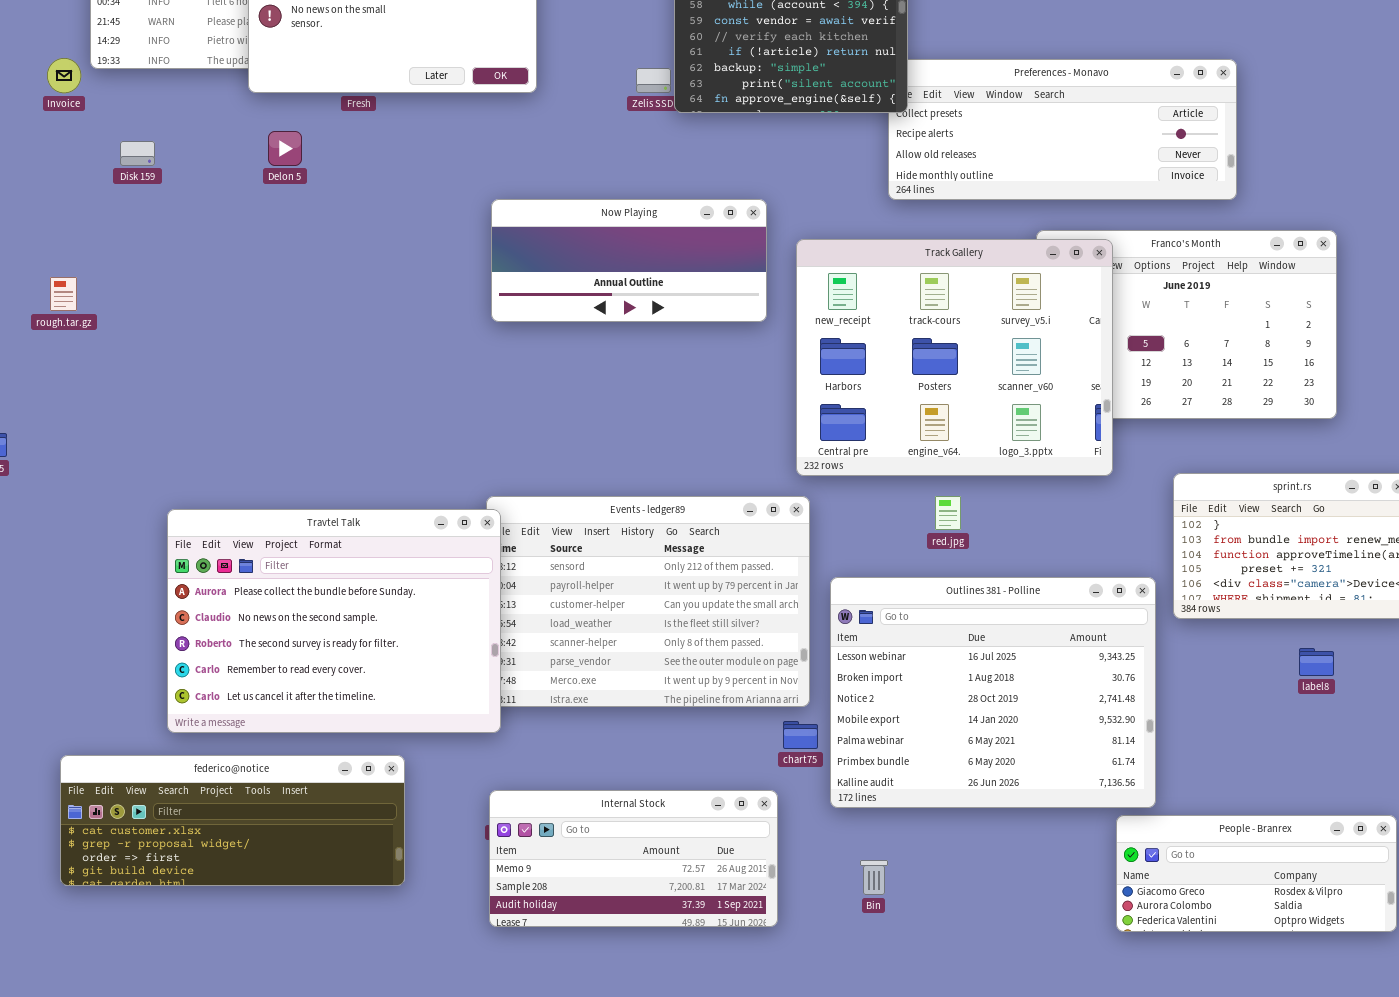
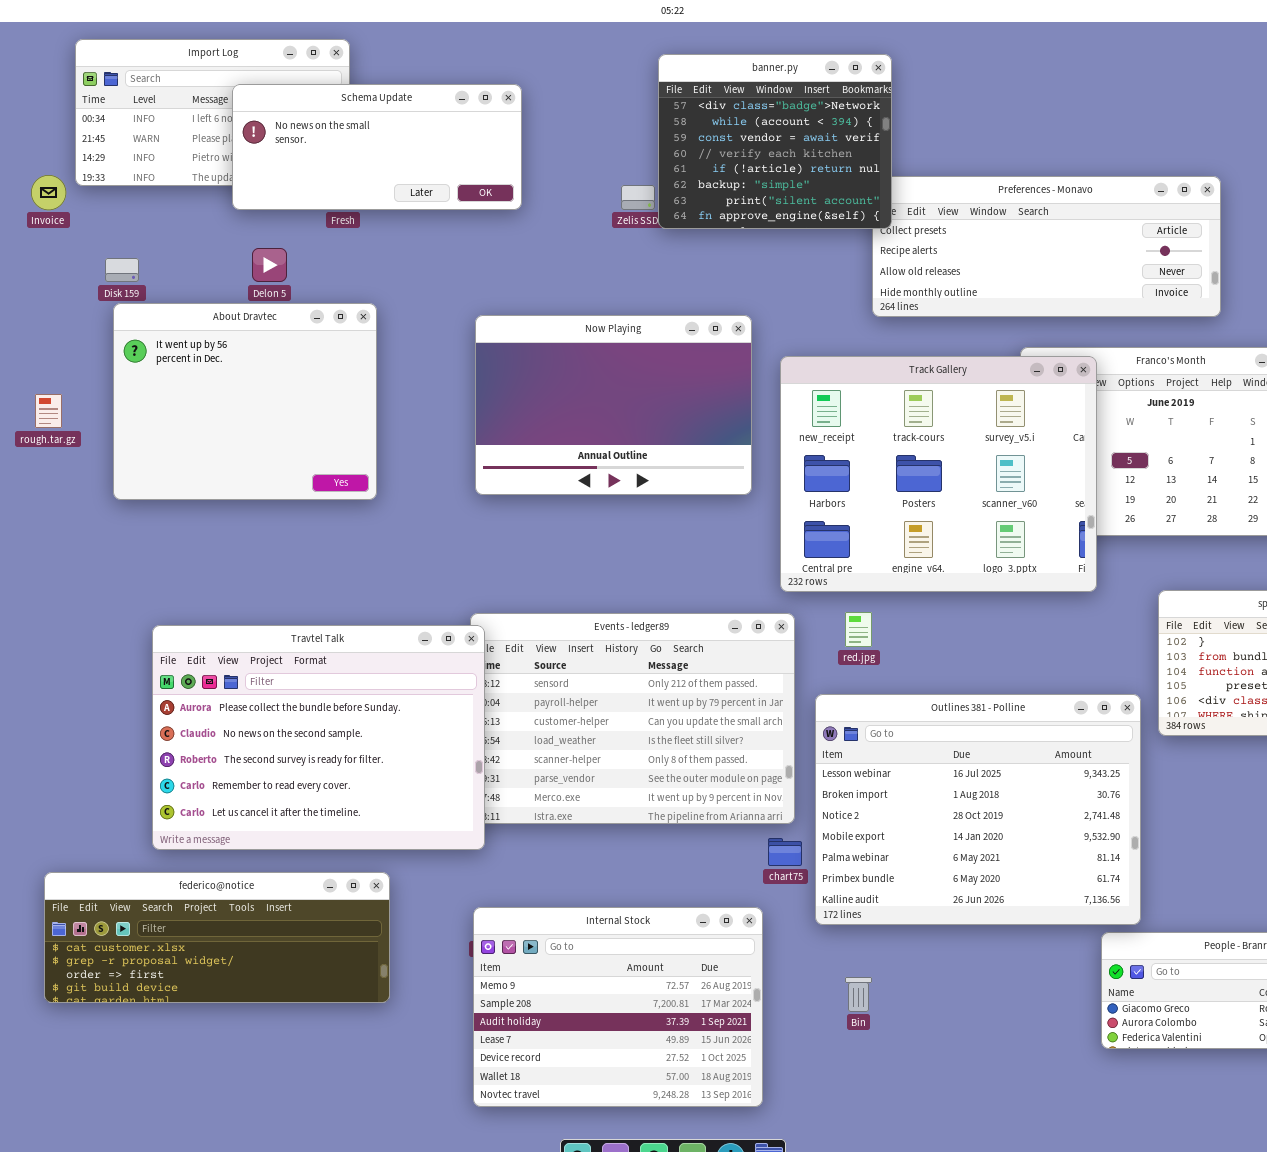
About Dravtec: none -> [113,303,377,500], opened
Now Playing: [491,199,767,322] -> [475,315,752,495], resized
red.jpg: [935,496,961,530] -> [845,612,872,647], moved
Internal Stock: [489,790,778,927] -> [473,907,763,1107], resized

